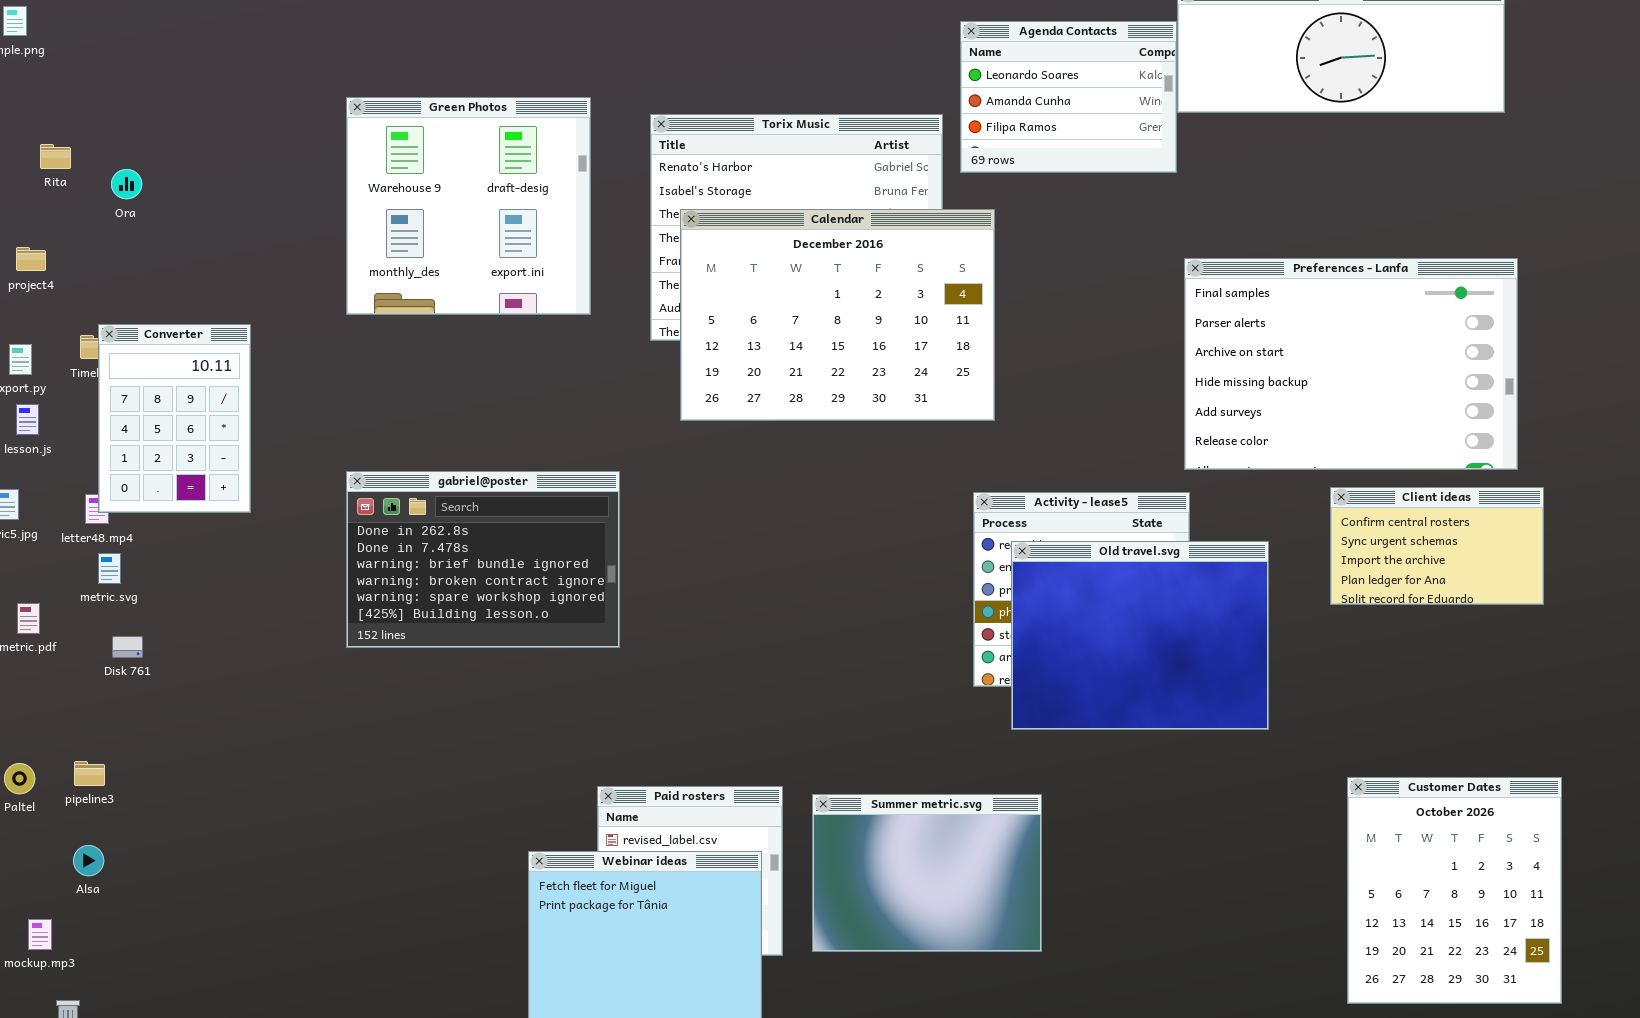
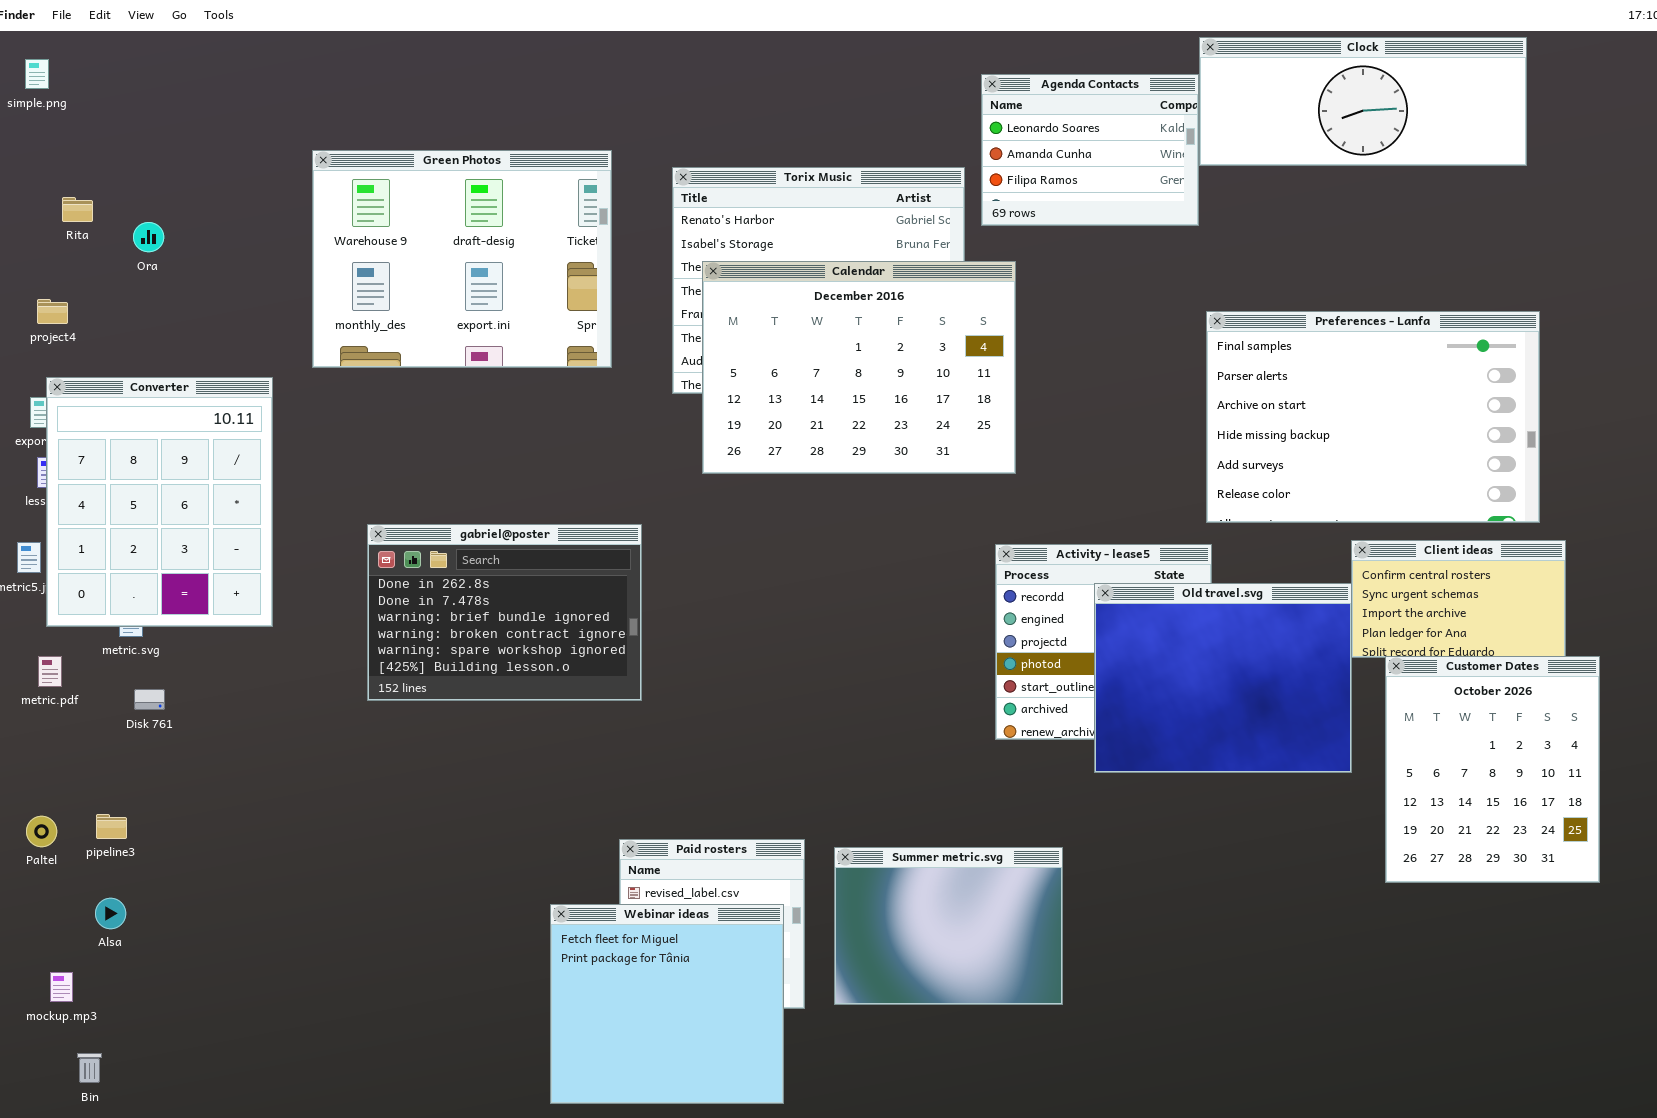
Green Photos: [346,97,591,315] -> [312,150,612,368], resized
Converter: [98,324,251,513] -> [46,377,273,627], resized
Old travel.svg: [1011,541,1269,730] -> [1094,583,1352,773], moved
Customer Dates: [1347,777,1562,1004] -> [1385,656,1600,883], moved

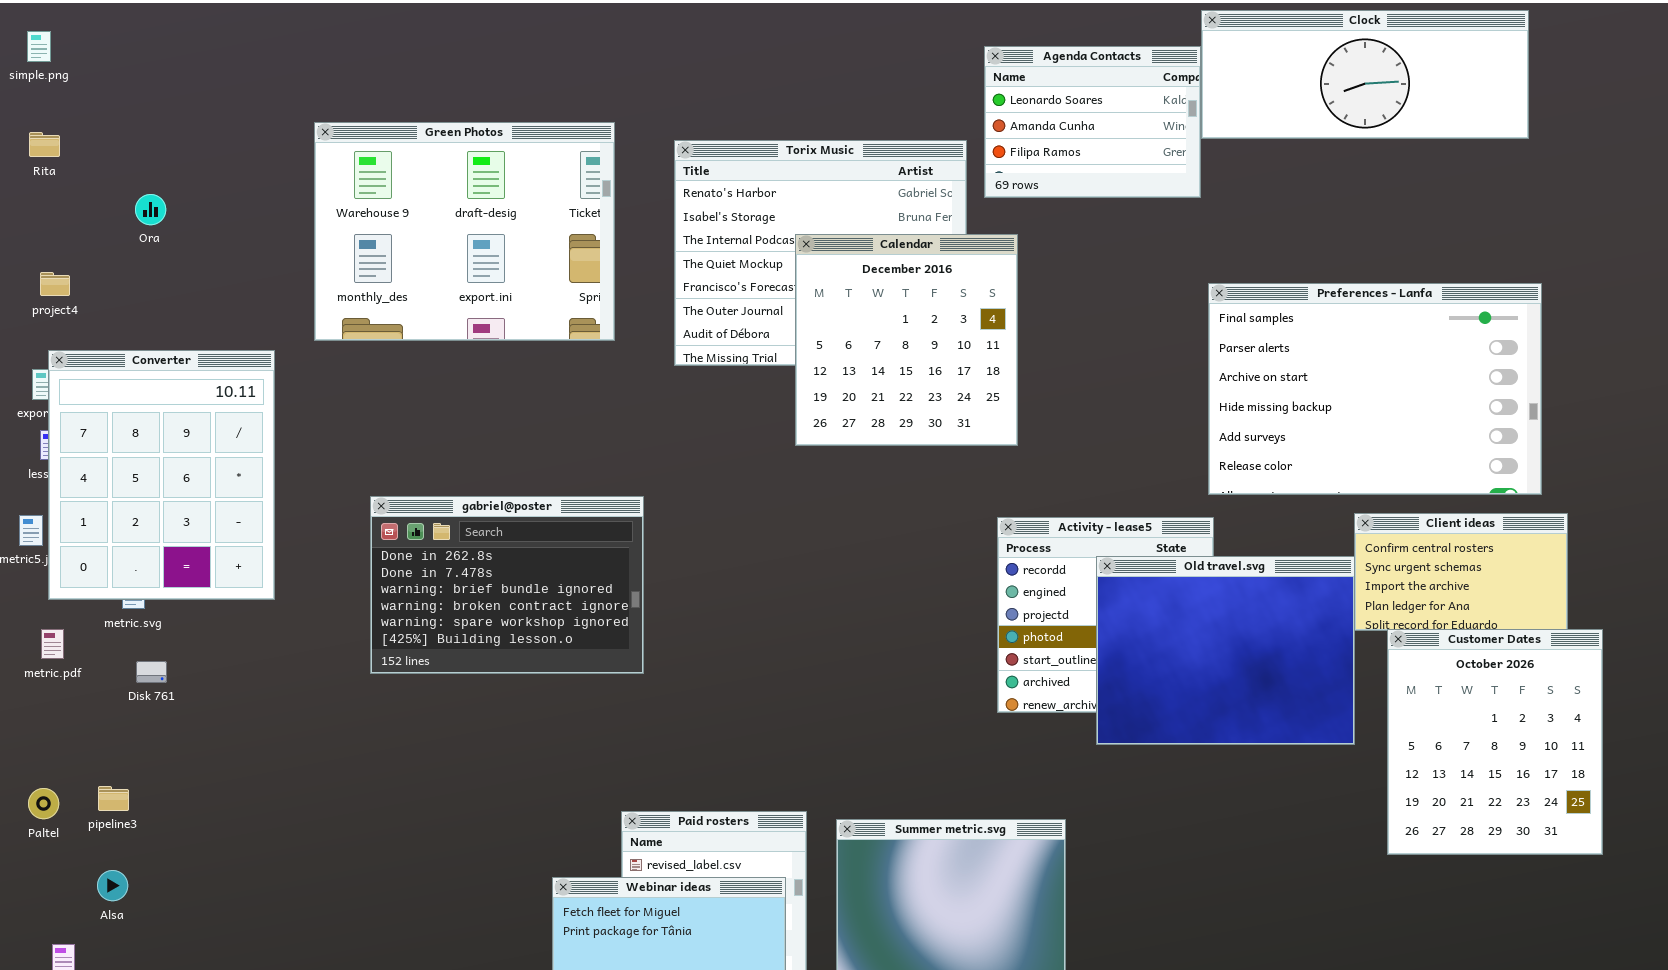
Rita: [62,197,93,222] -> [29,132,60,157], moved
Calendar: [702,261,1016,474] -> [795,234,1018,446], resized

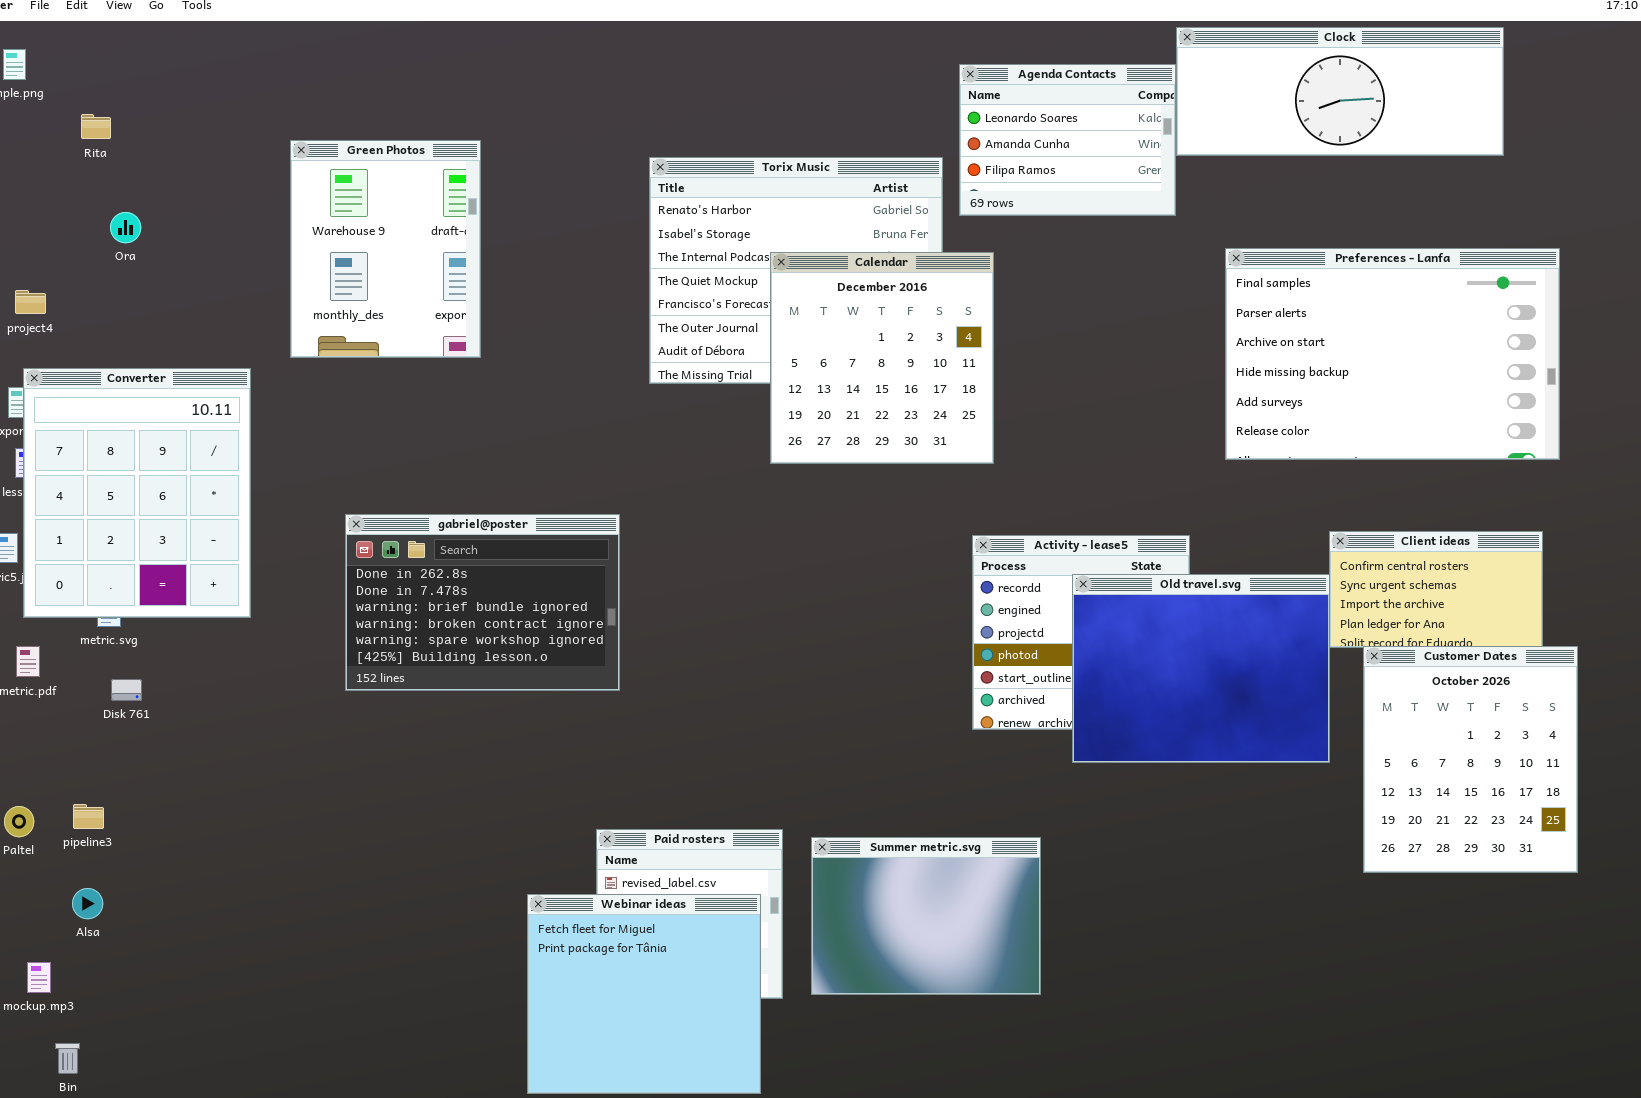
Green Photos: [314,122,615,341] -> [290,140,481,358], resized
Rita: [29,132,60,157] -> [81,114,111,139], moved
Preferences - Lanfa: [1208,283,1542,495] -> [1225,248,1560,460], moved

